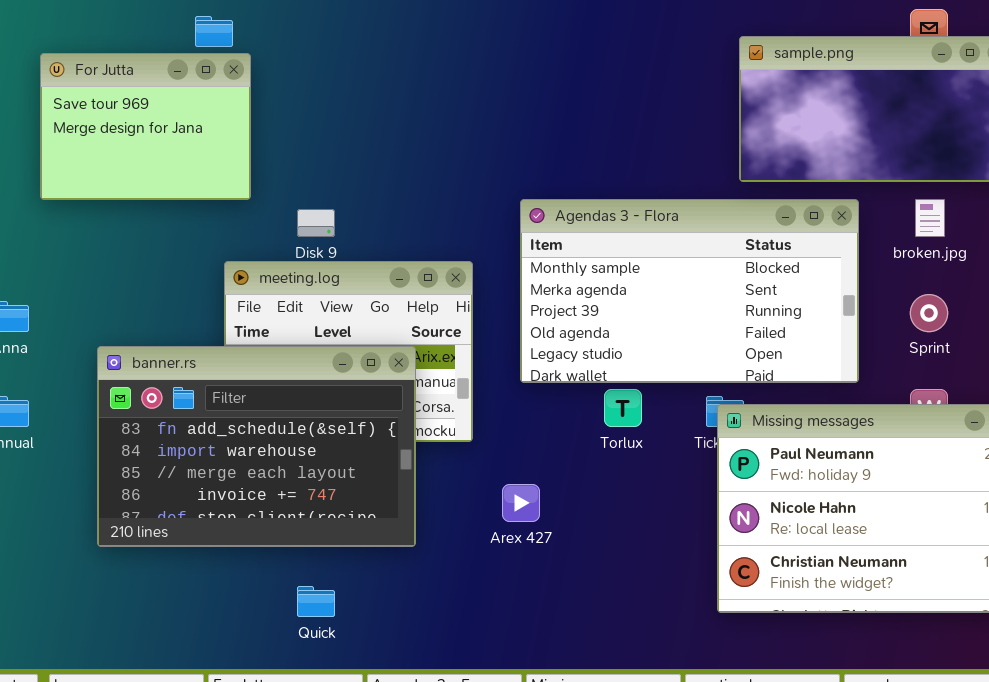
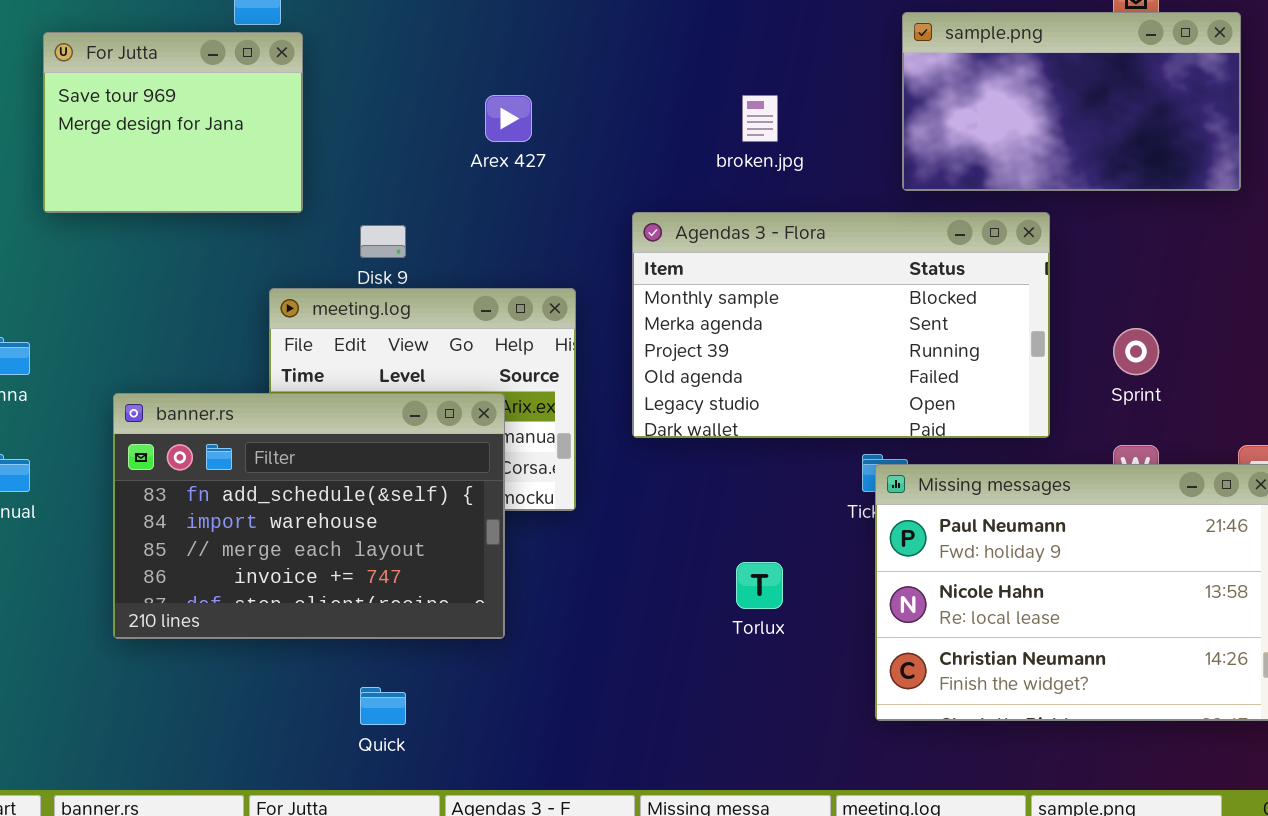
broken.jpg: [915,199,945,237] -> [742,95,778,142], moved
Torlux: [604,389,642,427] -> [736,562,783,609], moved
Arex 427: [502,484,540,522] -> [485,95,532,142], moved

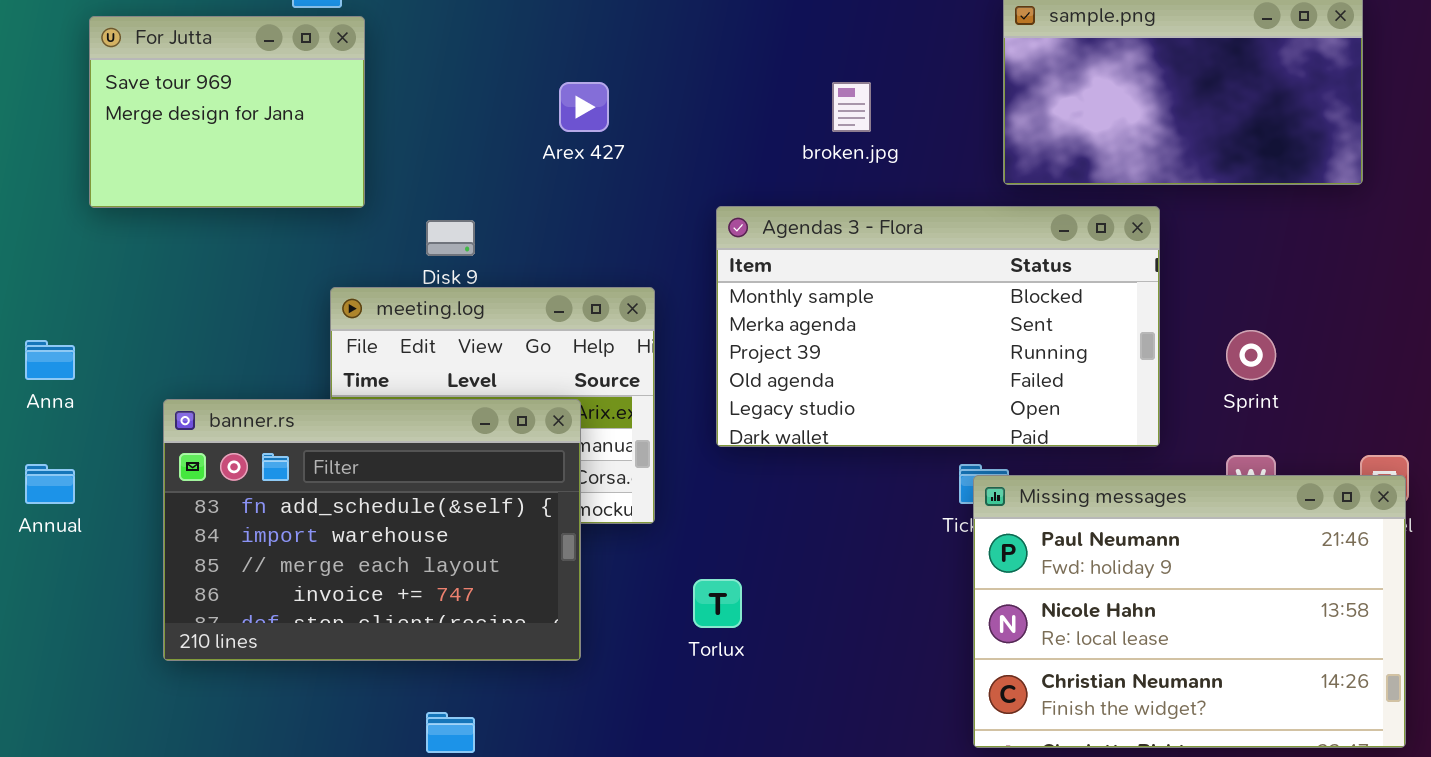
Torlux: [736,562,783,609] -> [693,579,742,628], moved

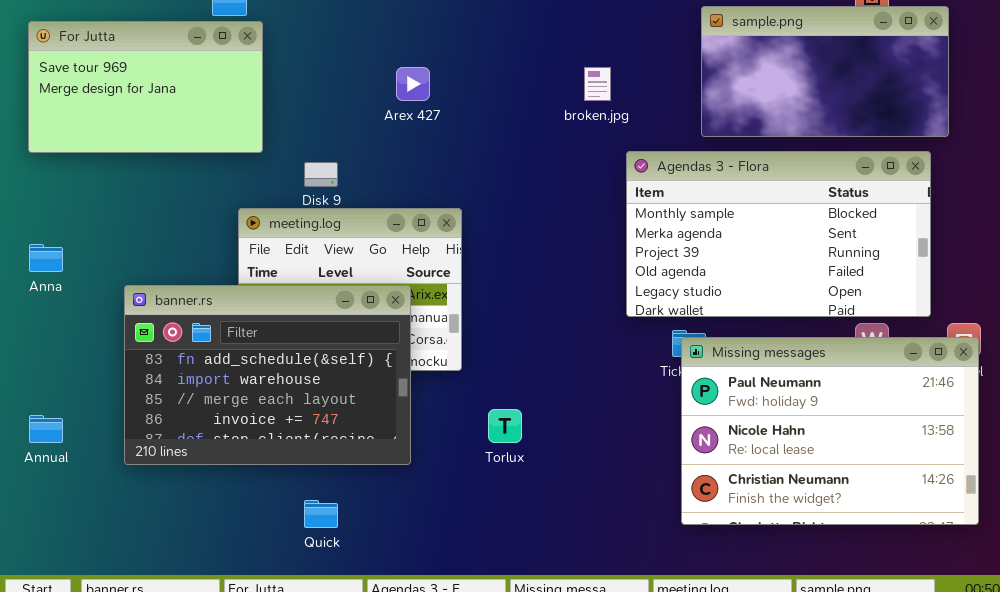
For Jutta: [89,16,365,208] -> [28,21,263,153], resized
Agendas 3 - Flora: [716,206,1160,447] -> [626,151,931,317], moved
Annual: [25,464,75,504] -> [29,415,63,443], moved

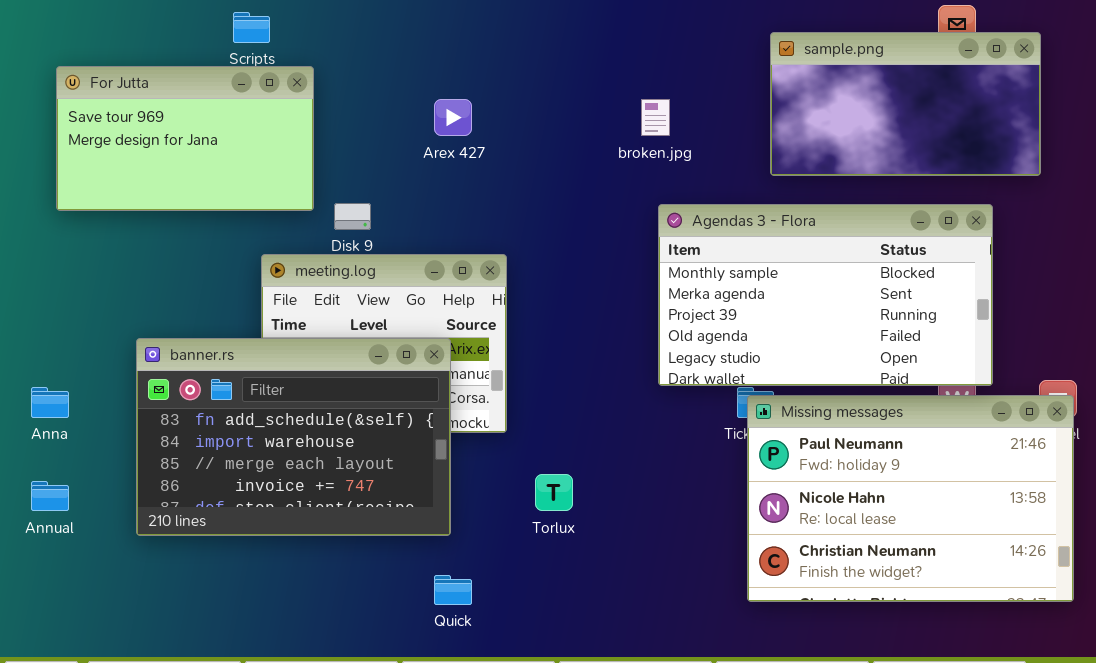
For Jutta: [28,21,263,153] -> [56,66,314,211], moved
Agendas 3 - Flora: [626,151,931,317] -> [658,204,993,386], moved
Anna: [29,244,63,272] -> [31,387,69,418], moved
Quick: [304,500,338,528] -> [434,575,472,605], moved

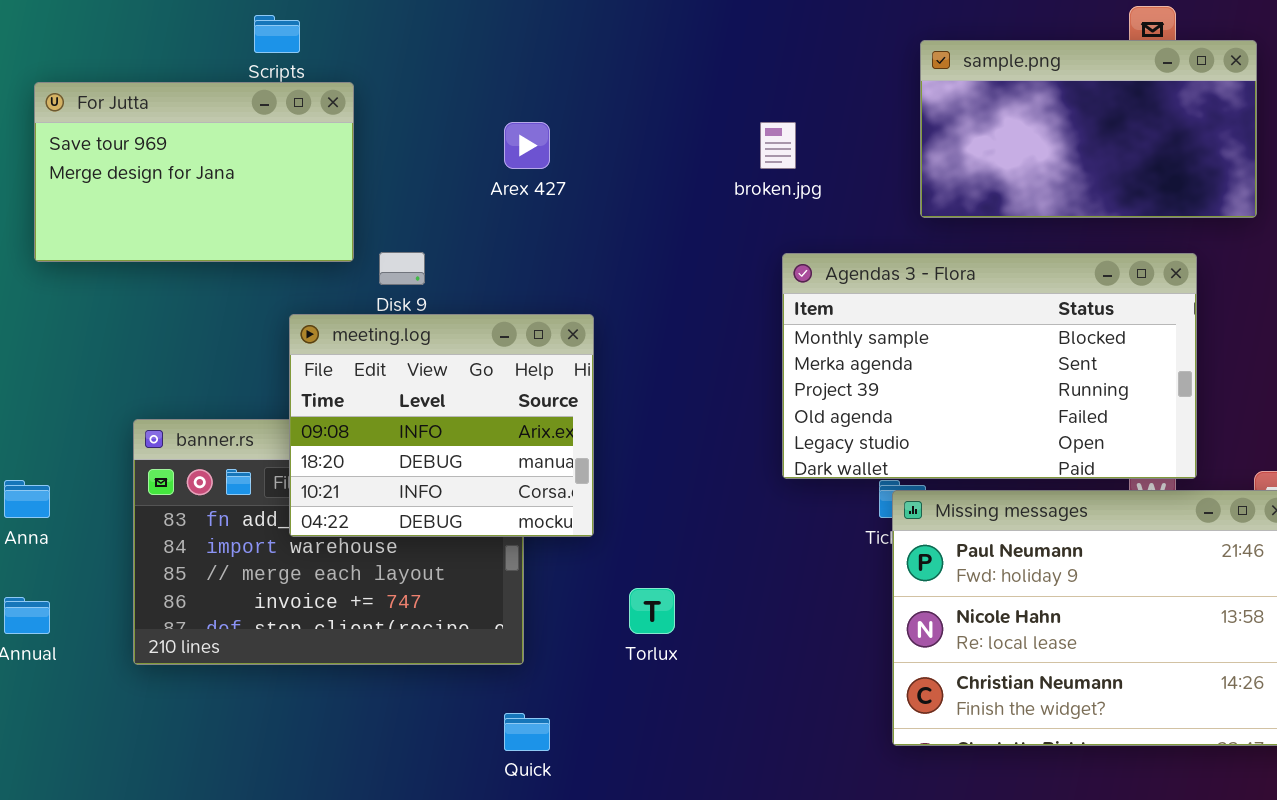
meeting.log: [261,254,507,433] -> [289,314,594,537], raised

